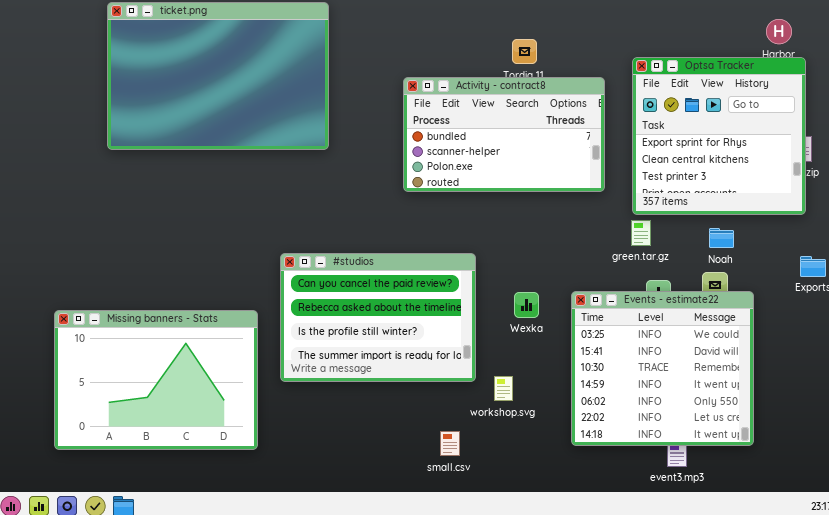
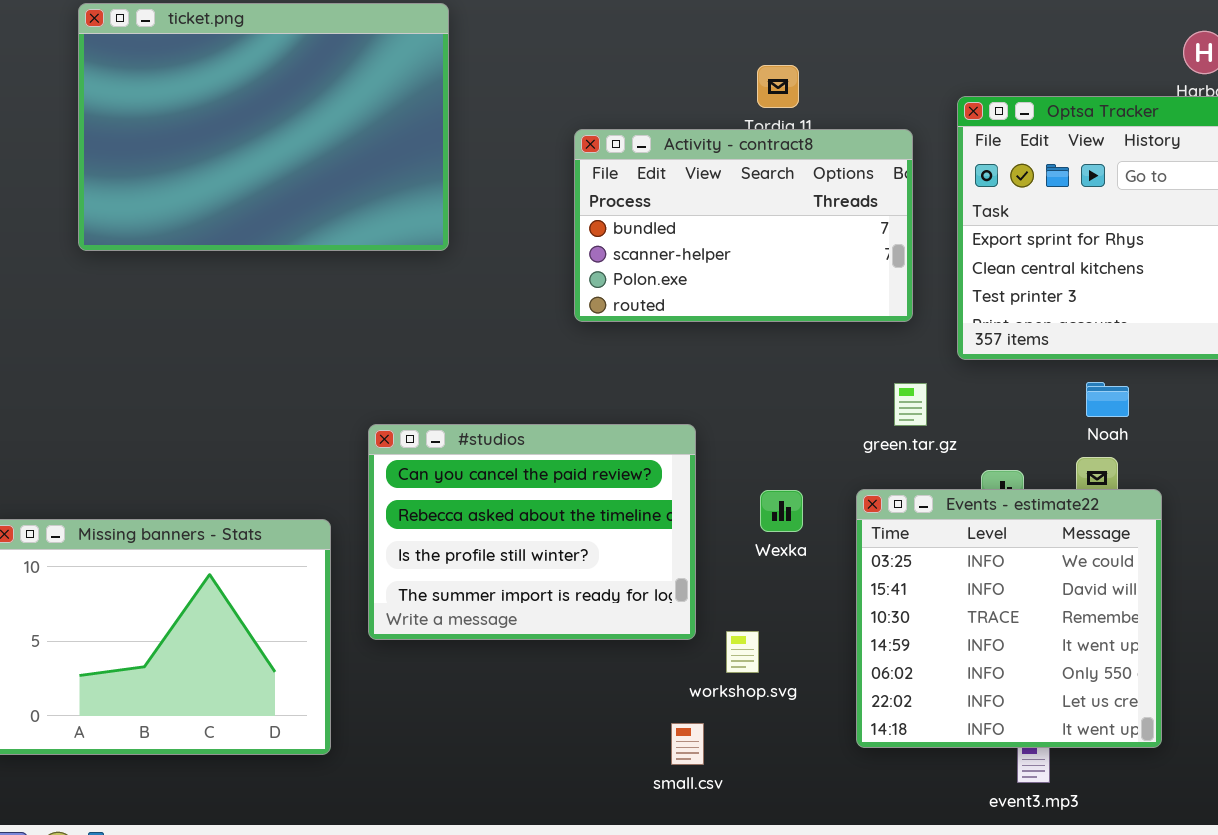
green.tar.gz: [631,220,651,246] -> [894,383,927,426], moved
small.csv: [440,431,460,456] -> [671,723,704,765], moved

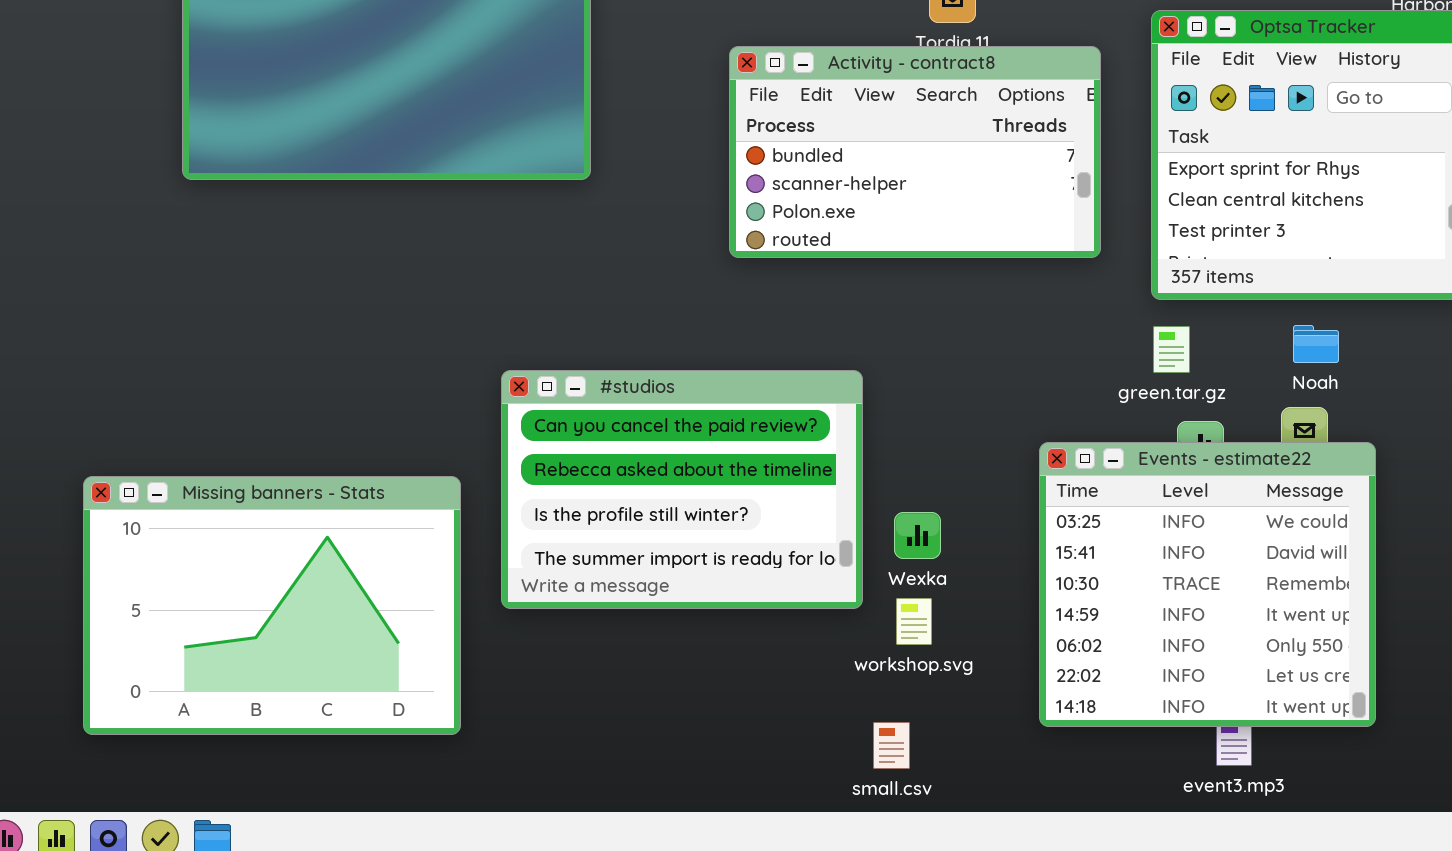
green.tar.gz: [894,383,927,426] -> [1153,326,1190,373], moved
Wexka: [760,490,803,532] -> [894,512,941,559], moved
small.csv: [671,723,704,765] -> [873,722,910,769], moved

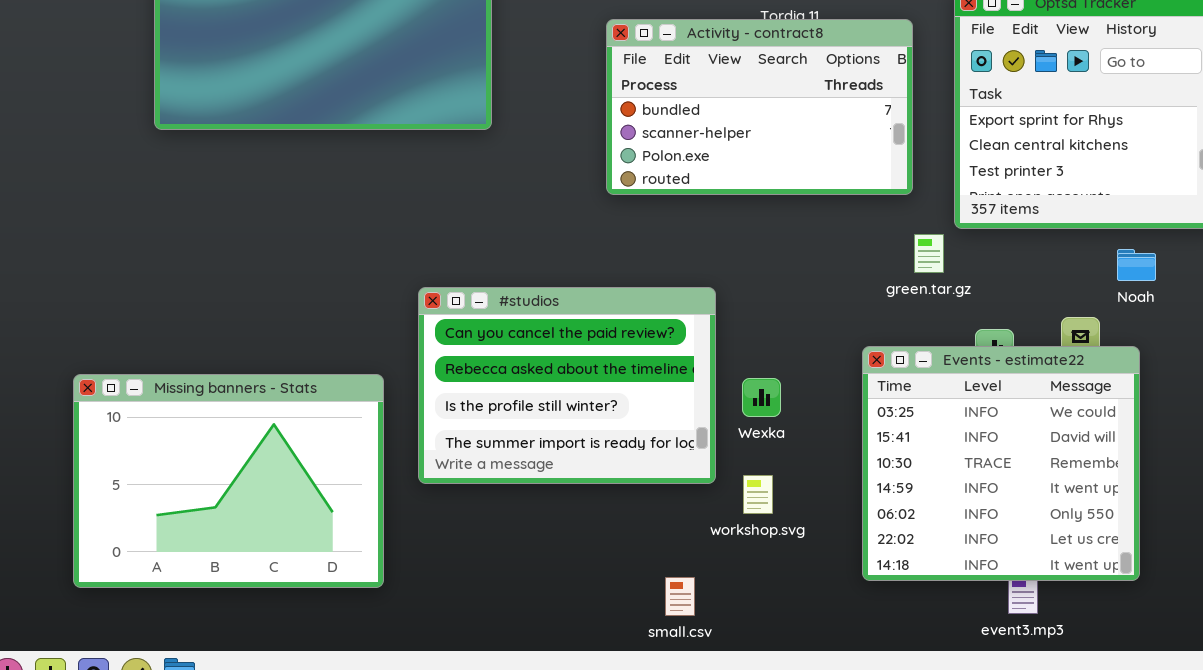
Noah: [1293,325,1339,363] -> [1117,249,1156,281], moved
green.tar.gz: [1153,326,1190,373] -> [914,234,944,273], moved
Wexka: [894,512,941,559] -> [742,378,781,417], moved
small.csv: [873,722,910,769] -> [665,577,695,616], moved

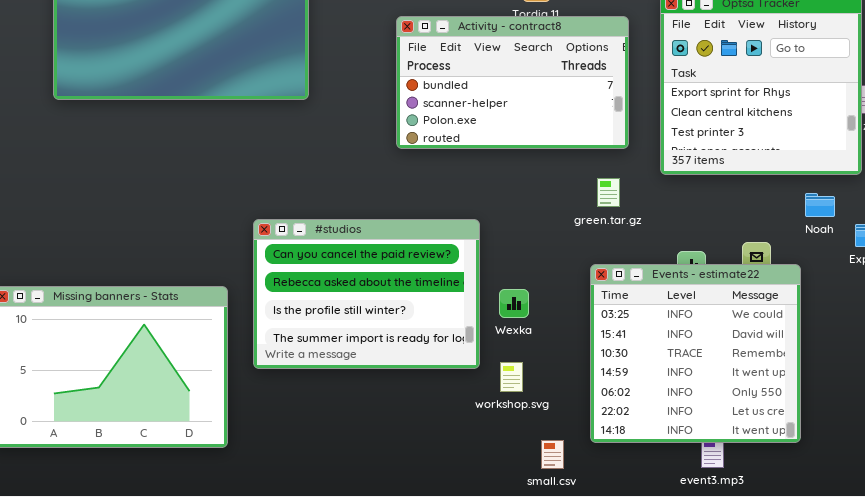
green.tar.gz: [914,234,944,273] -> [597,178,620,207], moved
Noah: [1117,249,1156,281] -> [805,193,835,217], moved
small.csv: [665,577,695,616] -> [541,440,564,469], moved

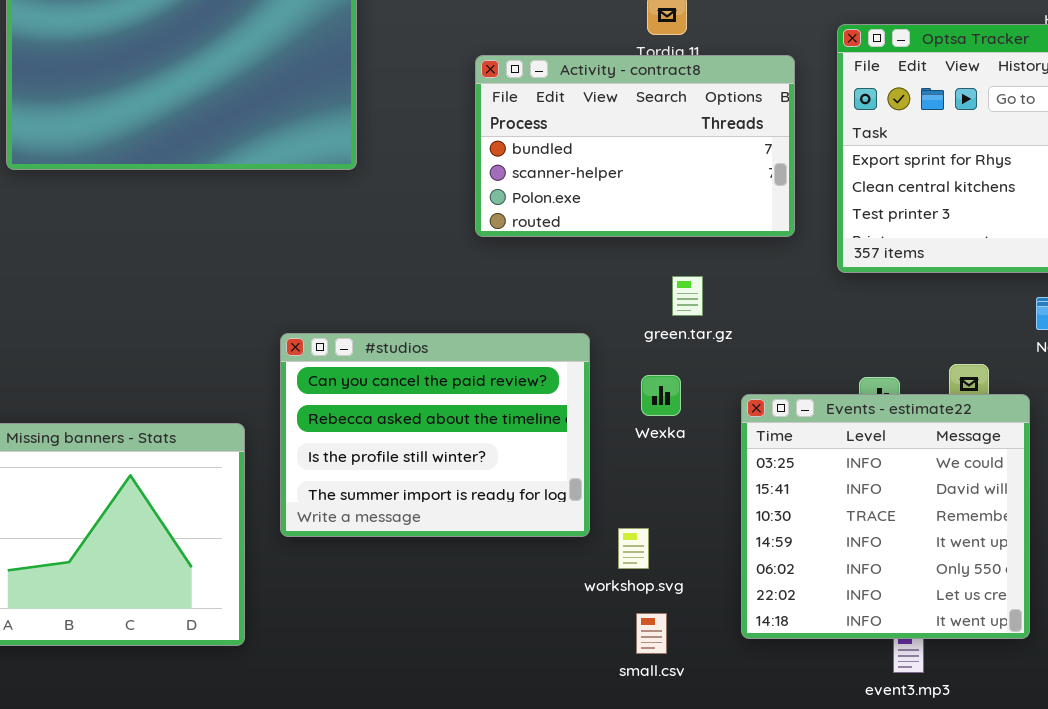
green.tar.gz: [597,178,620,207] -> [672,276,703,316], moved
Wexka: [499,289,529,318] -> [641,375,681,416], moved
small.csv: [541,440,564,469] -> [636,613,667,654], moved

